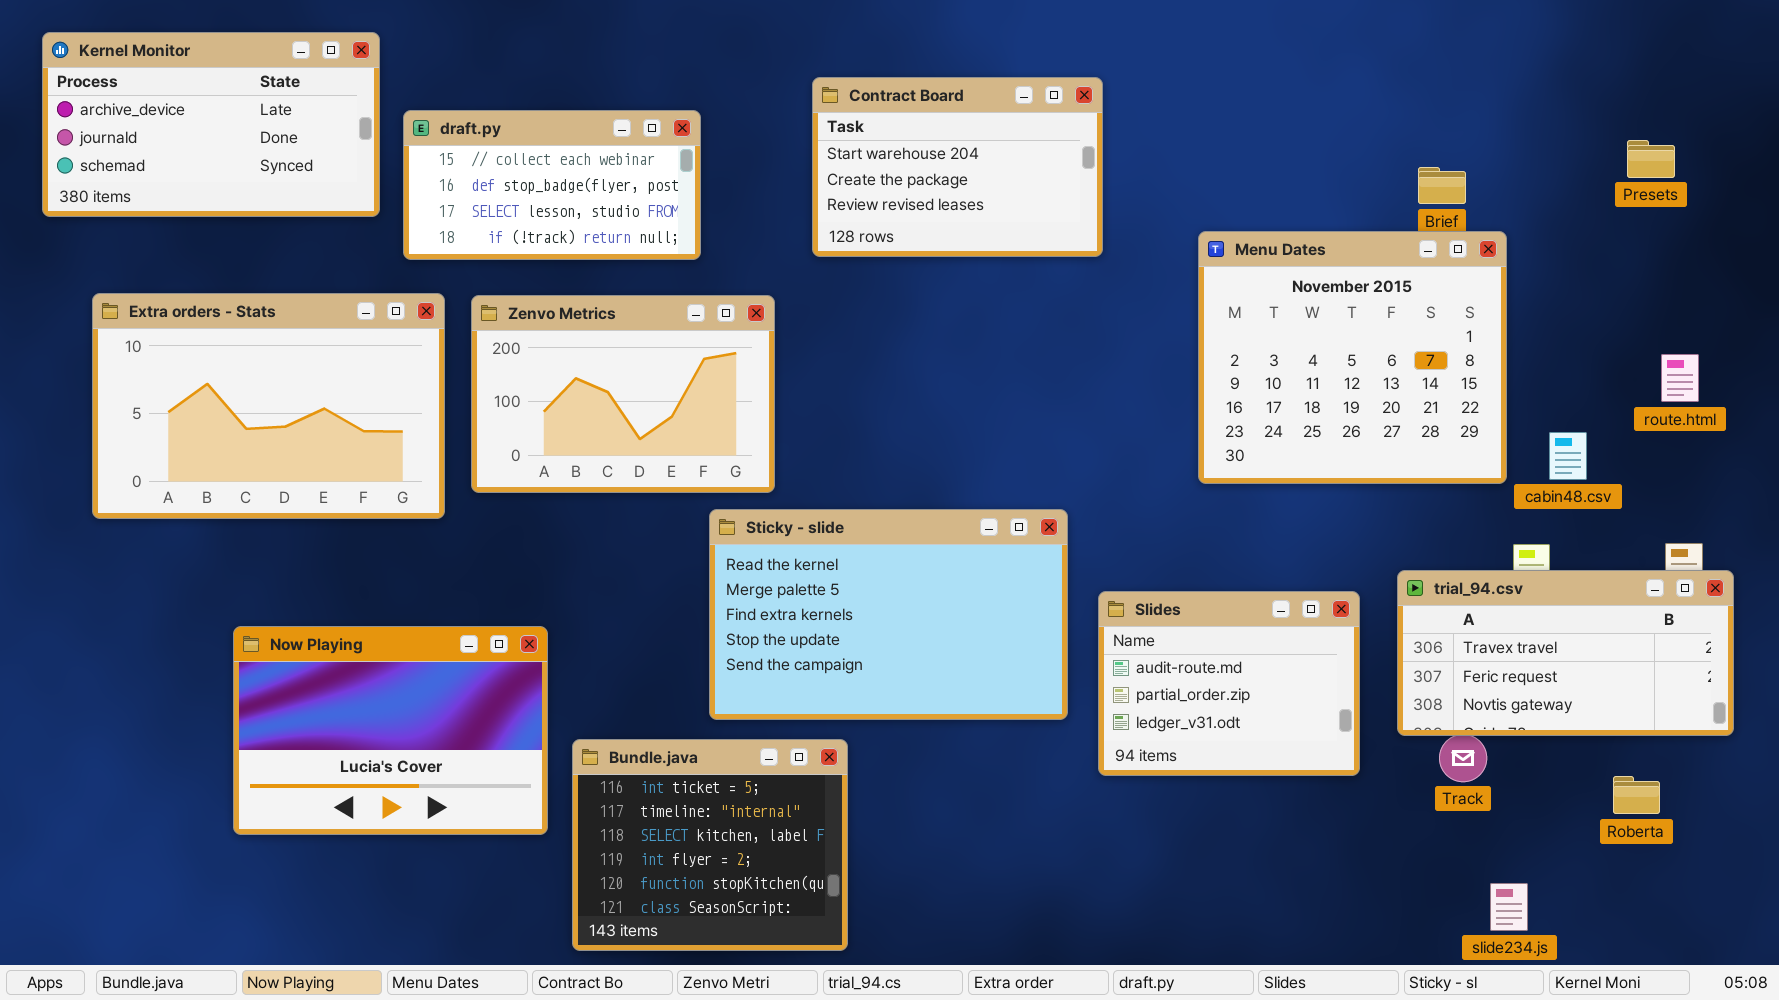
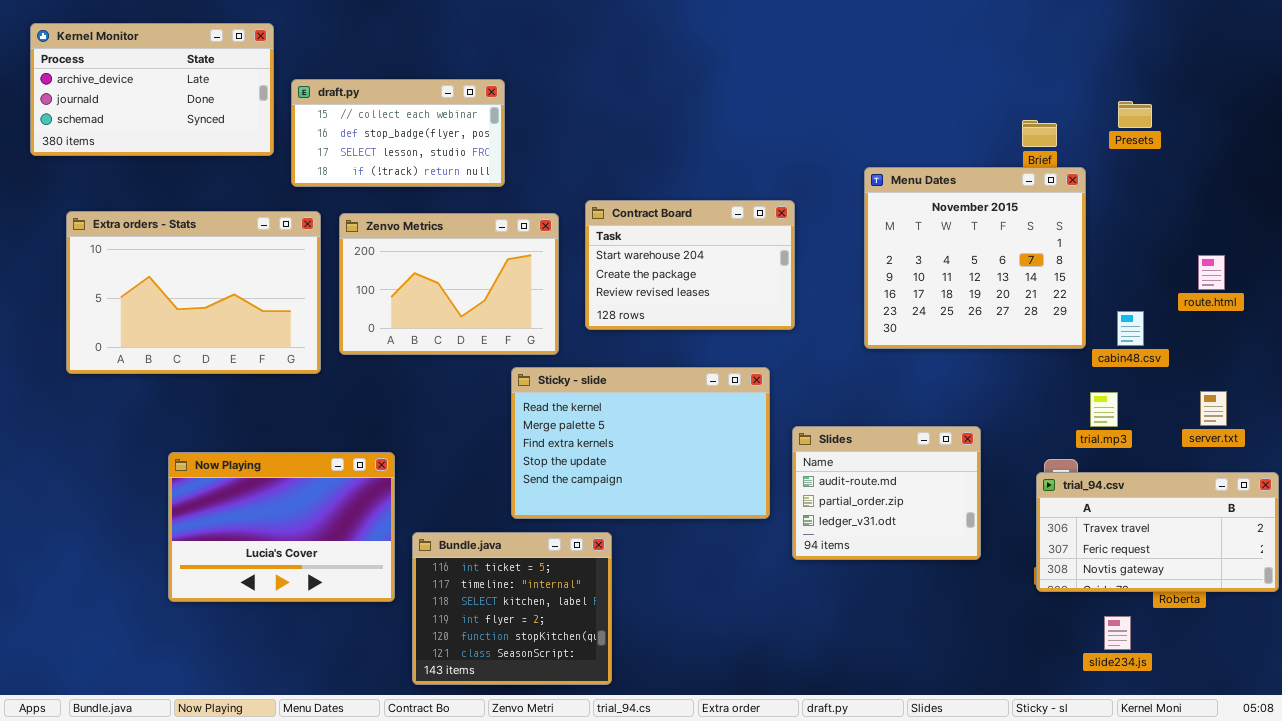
Contract Board: [812,77,1103,257] -> [585,200,795,330], moved
Presets: [1627,140,1675,178] -> [1118,101,1152,128], moved
trial_94.csv: [1397,570,1734,736] -> [1036,472,1279,592], moved
slide234.js: [1490,883,1528,931] -> [1104,616,1131,650], moved

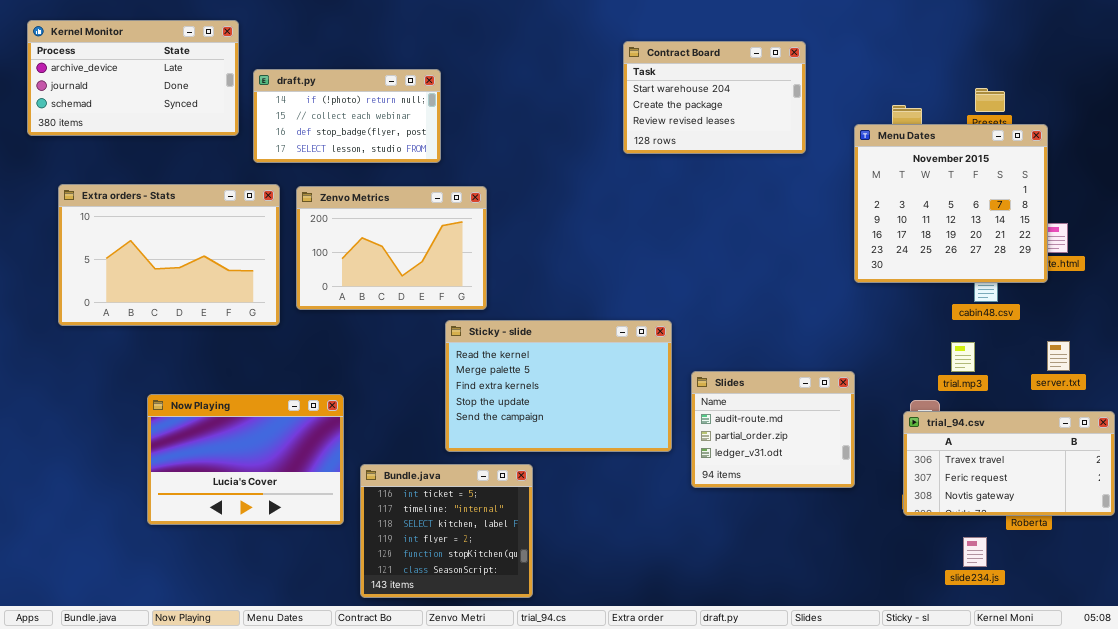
draft.py: [291,79,505,187] -> [253,69,441,163], scrolled up 1 row
Menu Dates: [864,167,1086,349] -> [854,124,1048,283], moved
Contract Board: [585,200,795,330] -> [623,41,806,154], moved

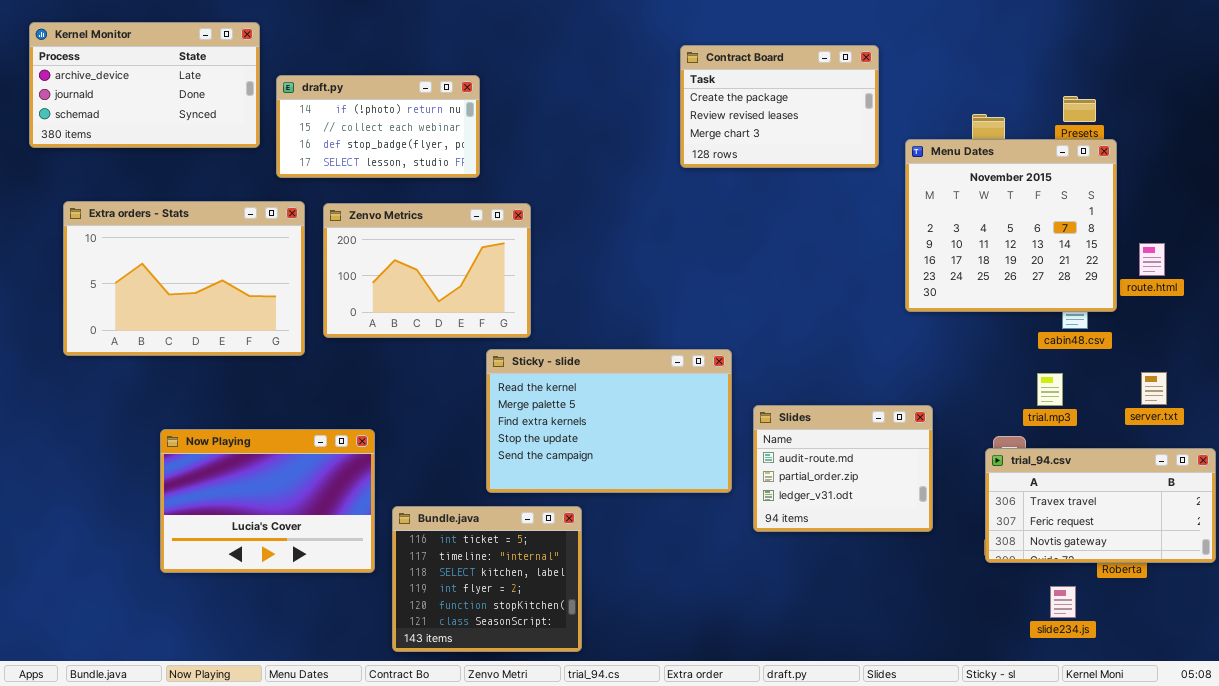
Contract Board: [623,41,806,154] -> [680,45,879,168], scrolled down 1 row
Menu Dates: [854,124,1048,283] -> [905,139,1117,312], moved

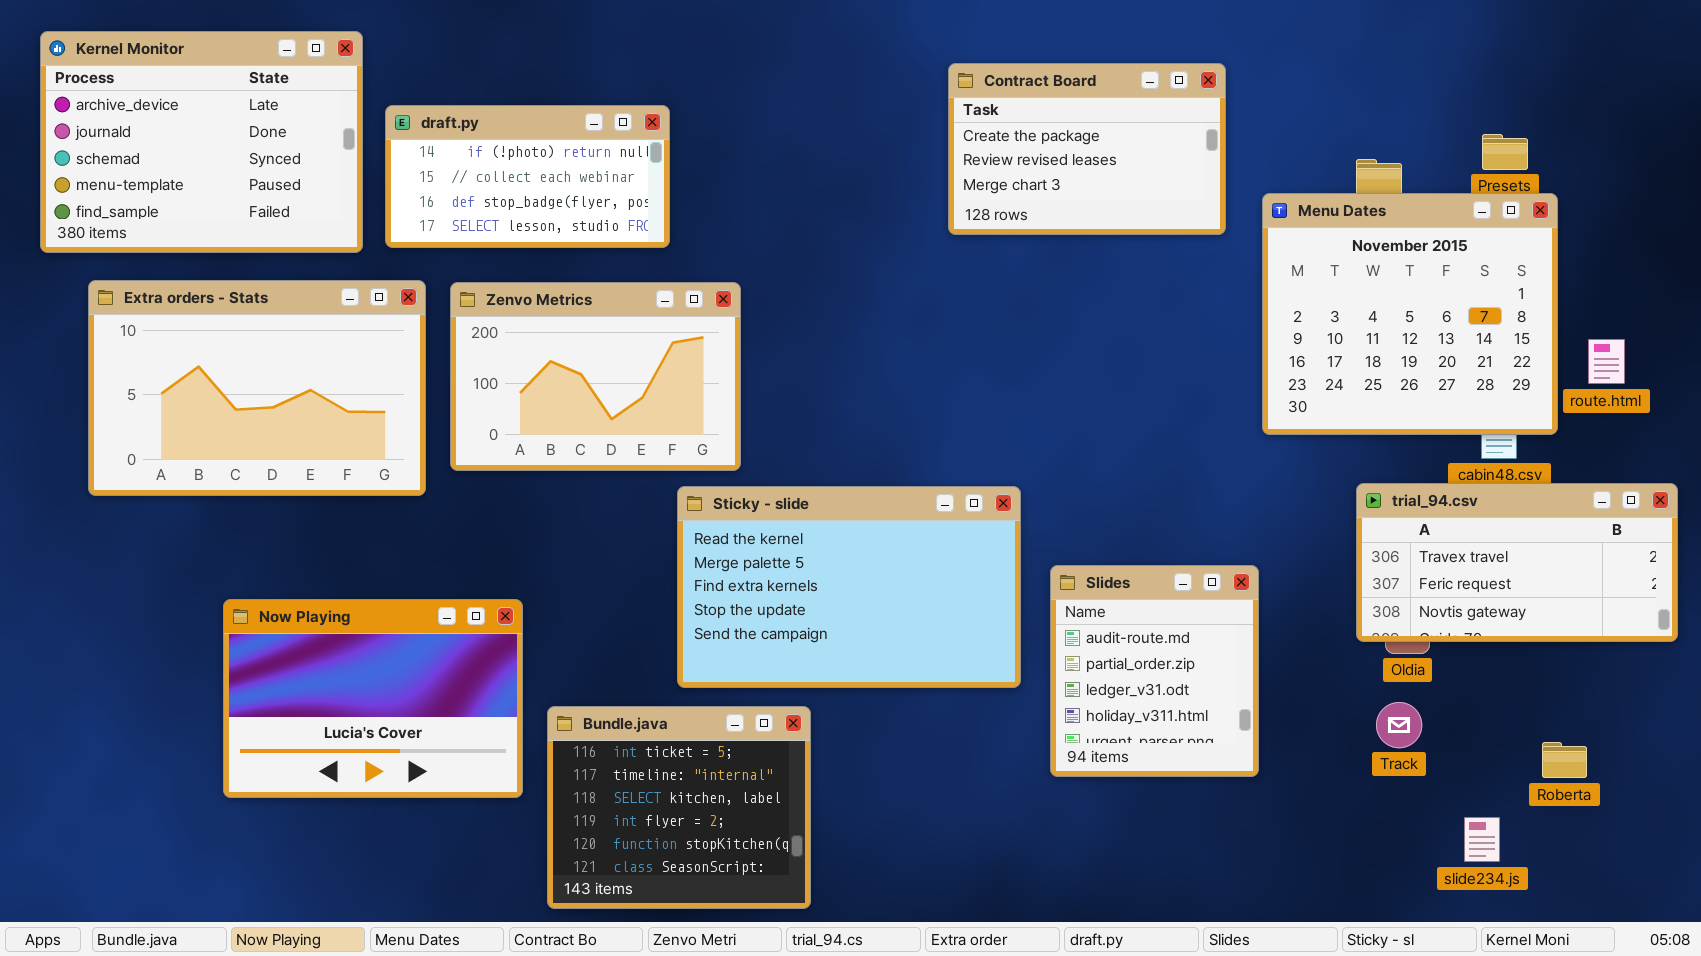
Kernel Monitor: [29,22,260,148] -> [40,31,363,253], resized
Slides: [753,405,933,532] -> [1050,565,1259,777], resized
trial_94.csv: [985,448,1216,563] -> [1356,483,1678,642], moved

